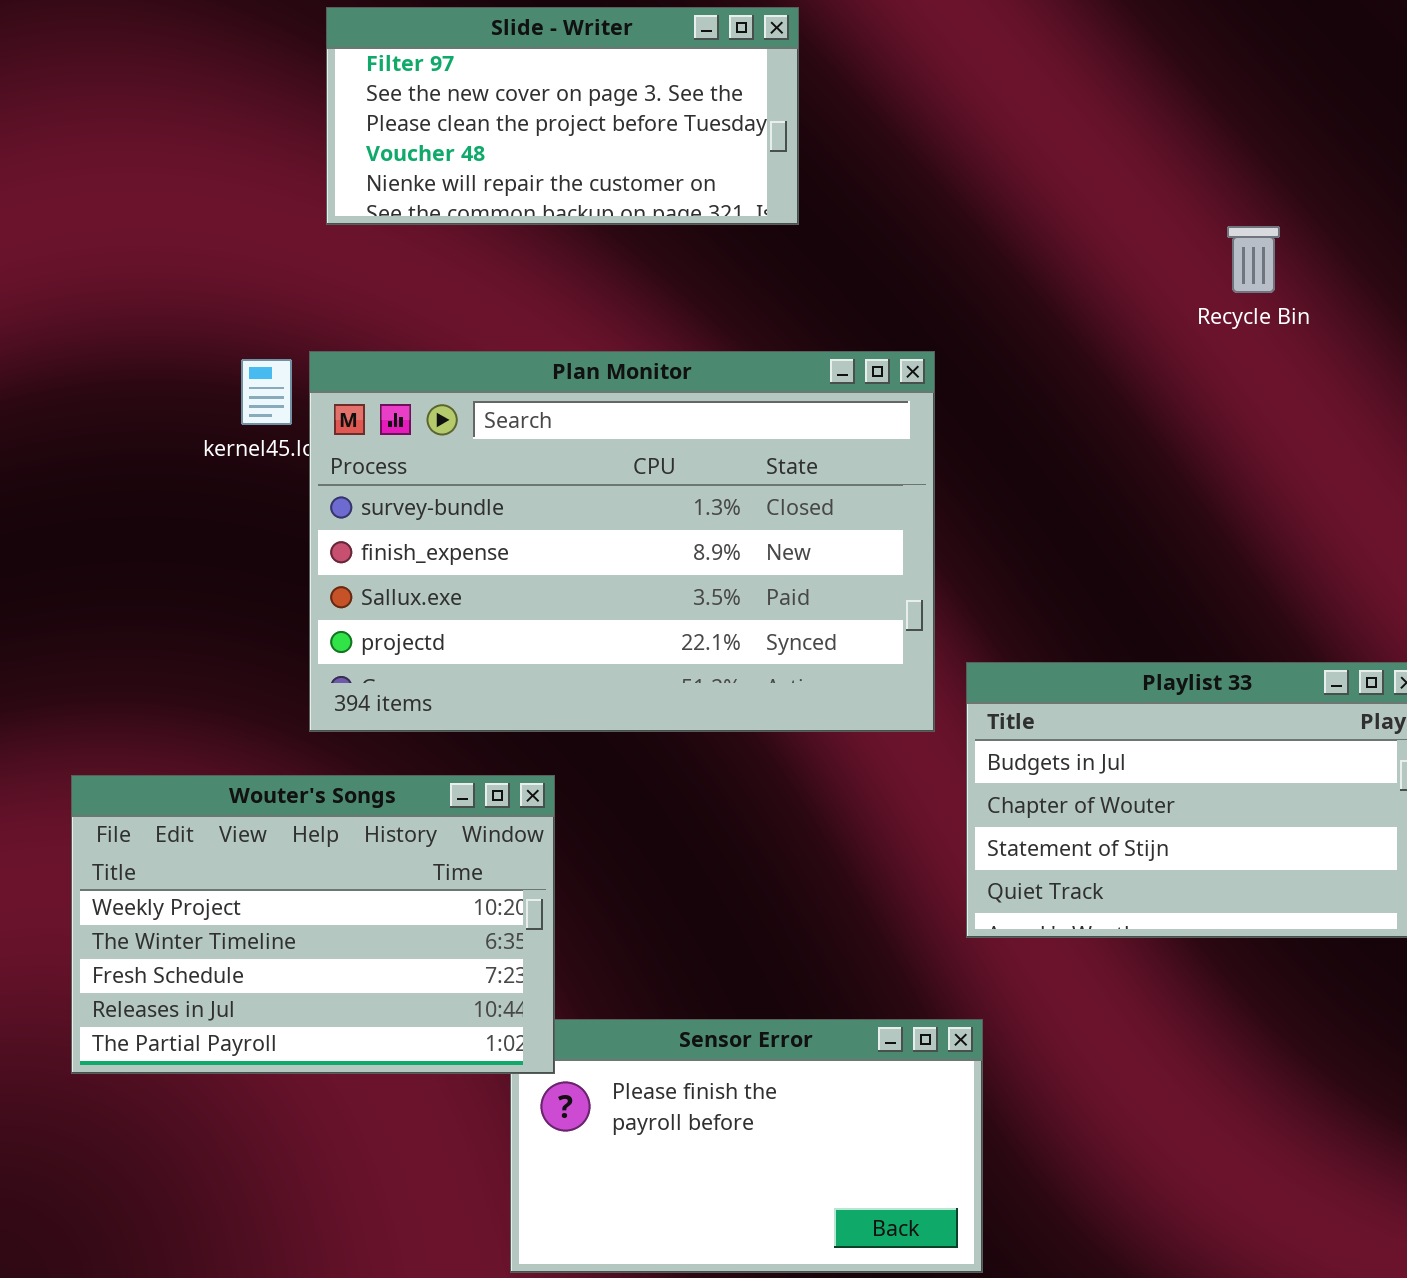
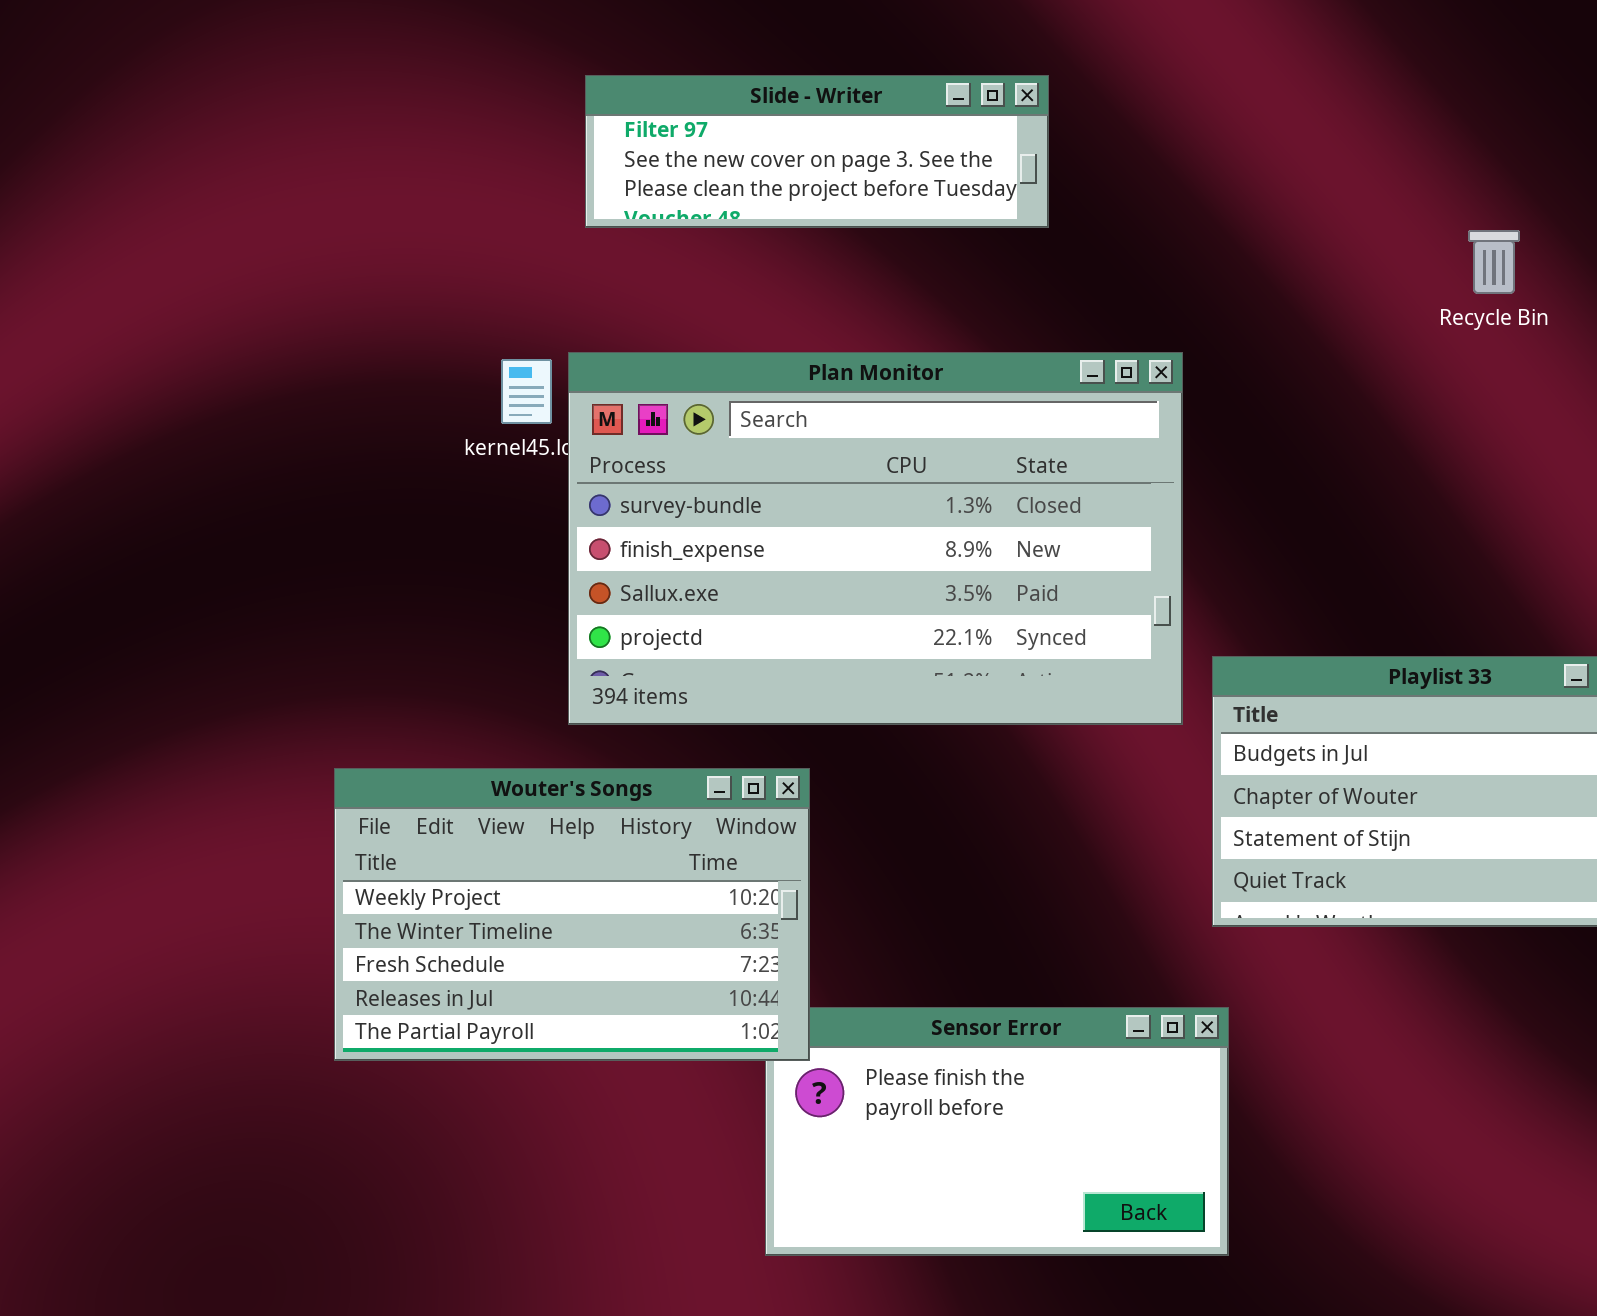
Slide - Writer: [326,7,799,225] -> [585,75,1049,228], resized

